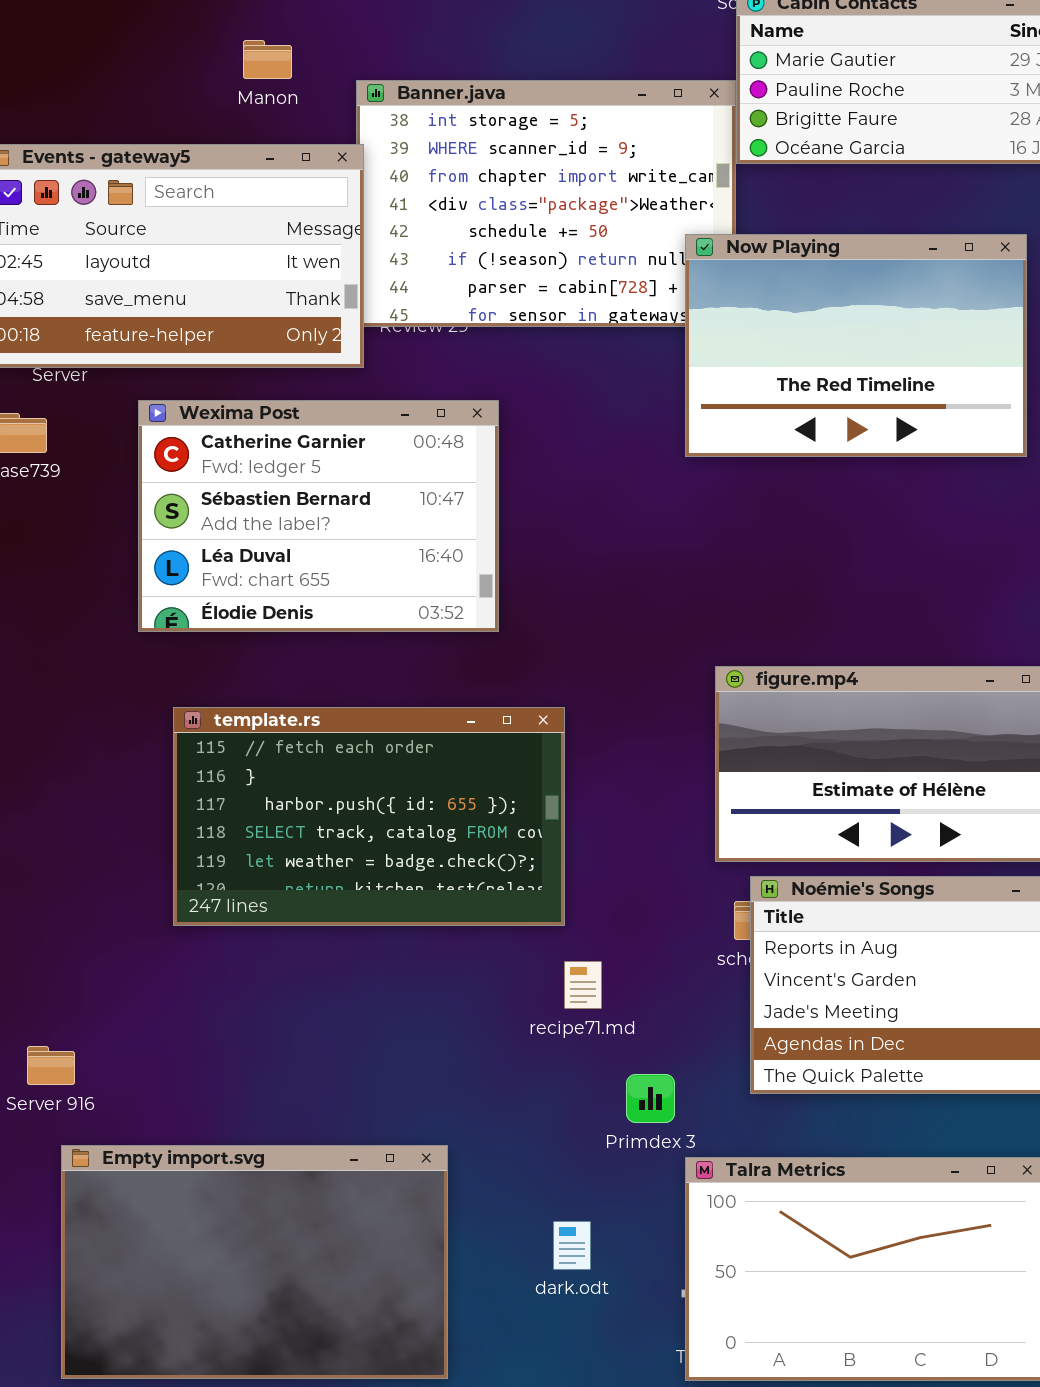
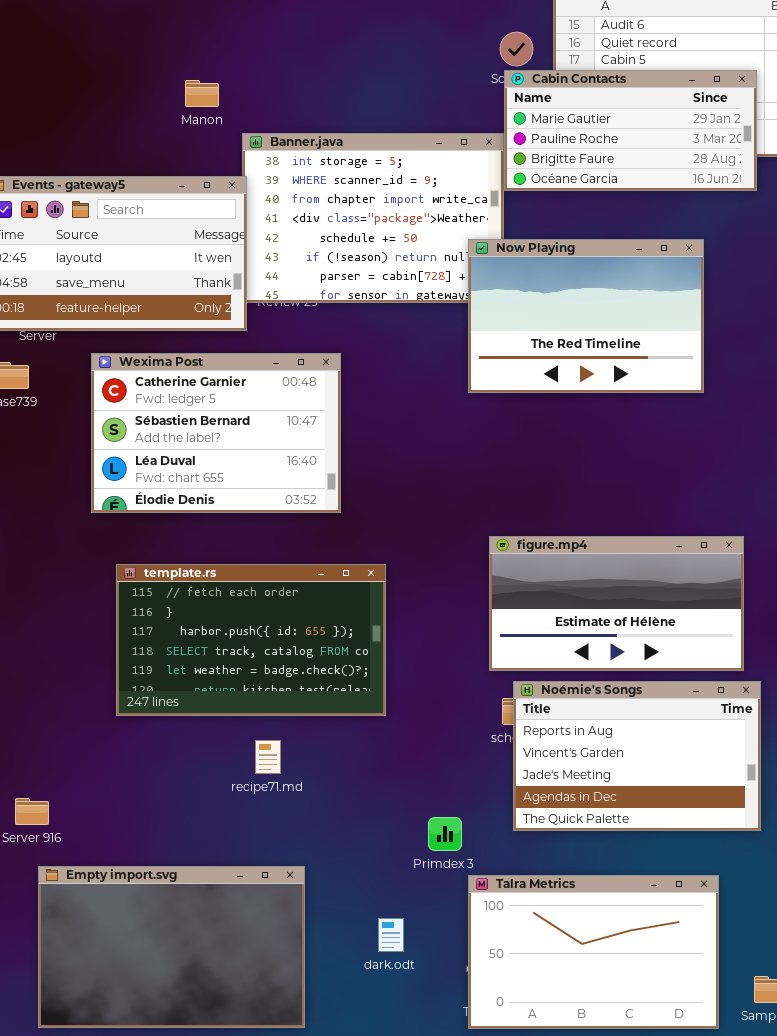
Manon: [243,40,292,79] -> [185,80,219,107], moved
recipe71.md: [564,961,602,1009] -> [255,740,281,774], moved

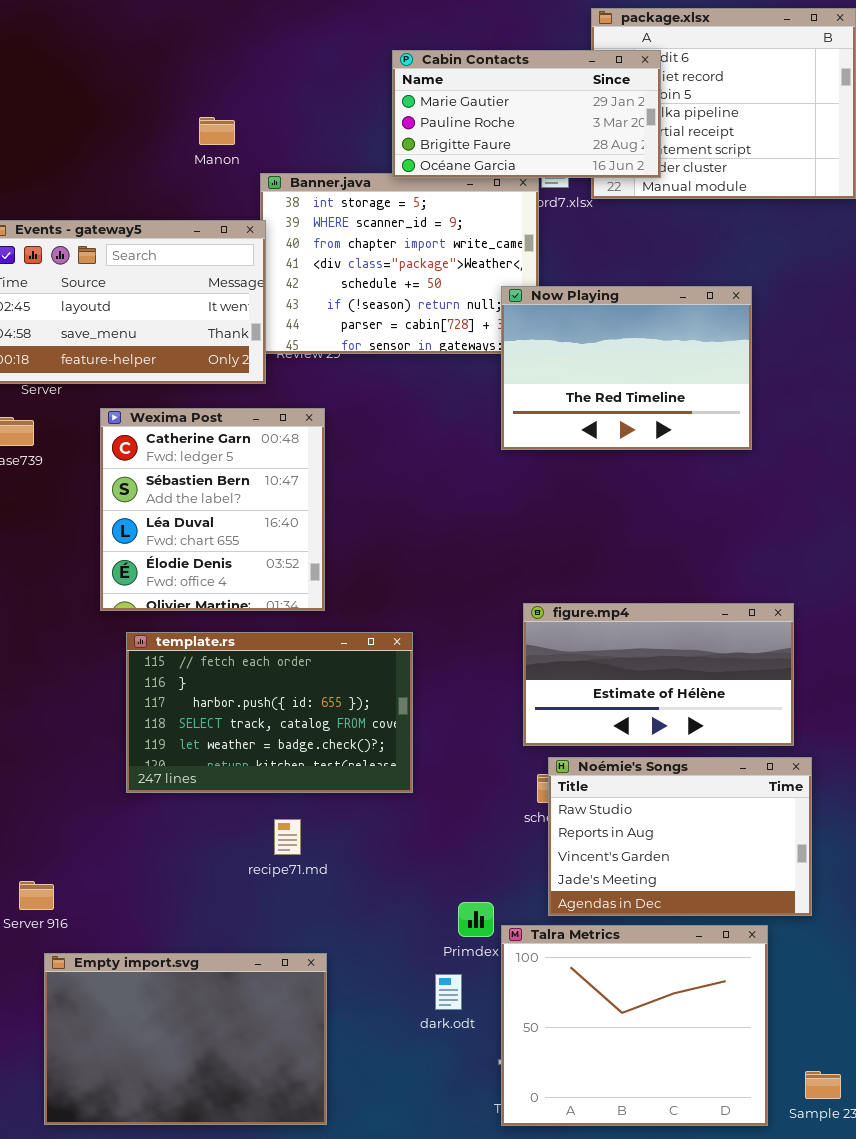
Cabin Contacts: [504,70,757,191] -> [392,50,661,178], moved
Wexima Post: [91,353,341,513] -> [100,408,325,611], resized
Noémie's Songs: [513,681,761,831] -> [548,757,812,916], scrolled up 1 row
Talra Metrics: [468,875,719,1029] -> [501,925,768,1126], resized
dark.odt: [378,918,404,952] -> [435,974,462,1010], moved

